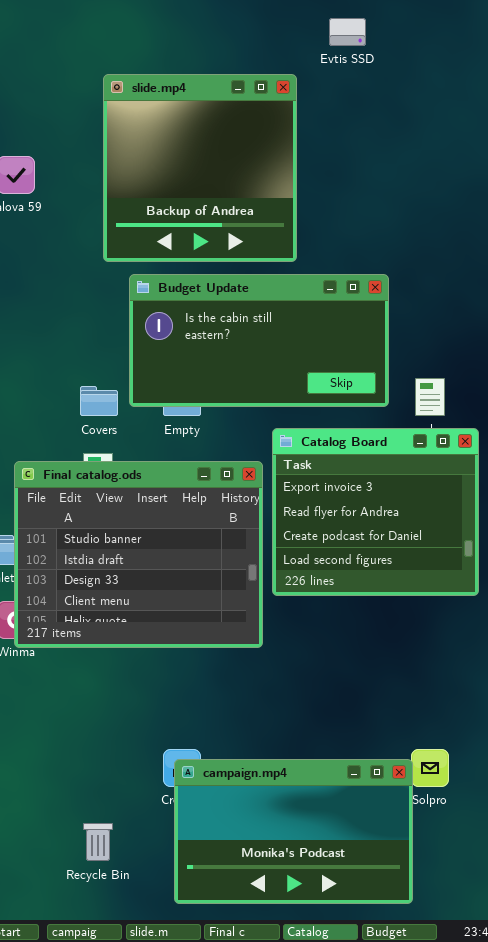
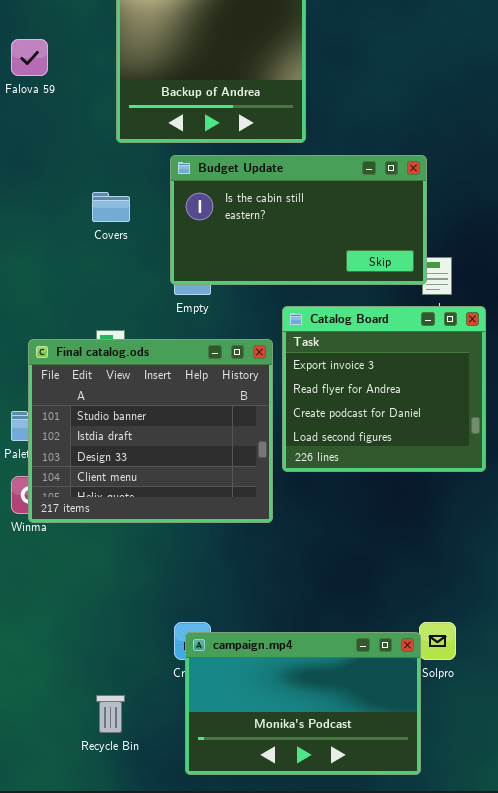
Budget Update: [129,274,389,407] -> [170,155,427,285], moved
Covers: [80,386,118,416] -> [92,192,130,222], moved

